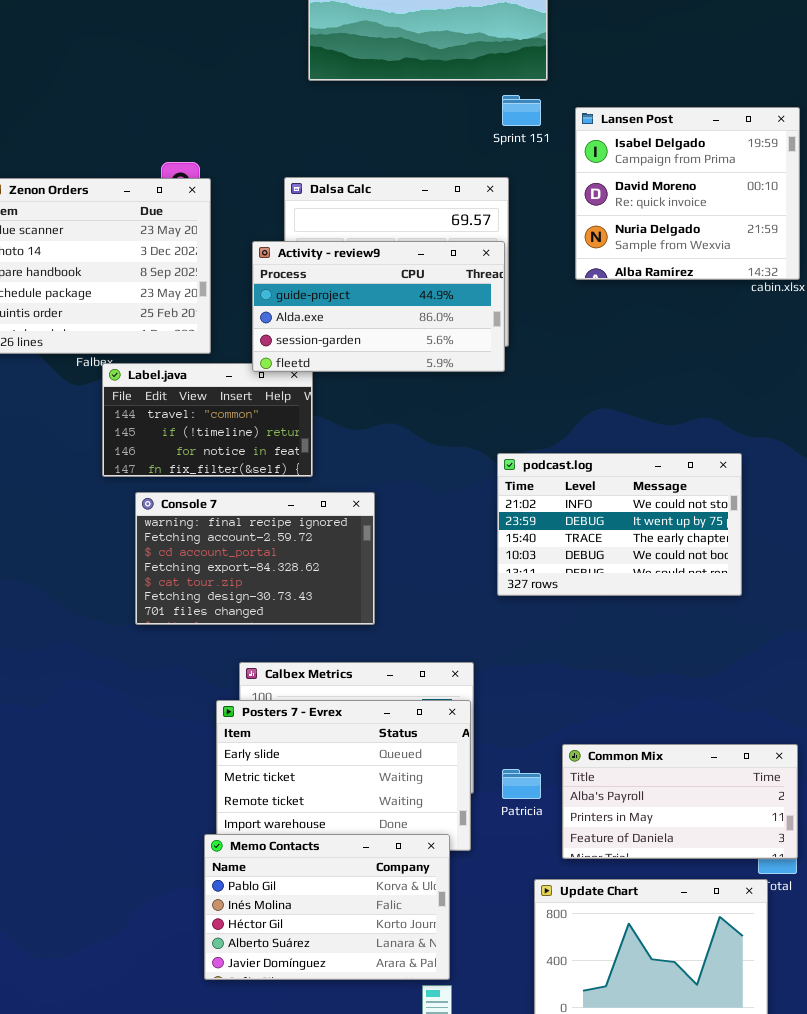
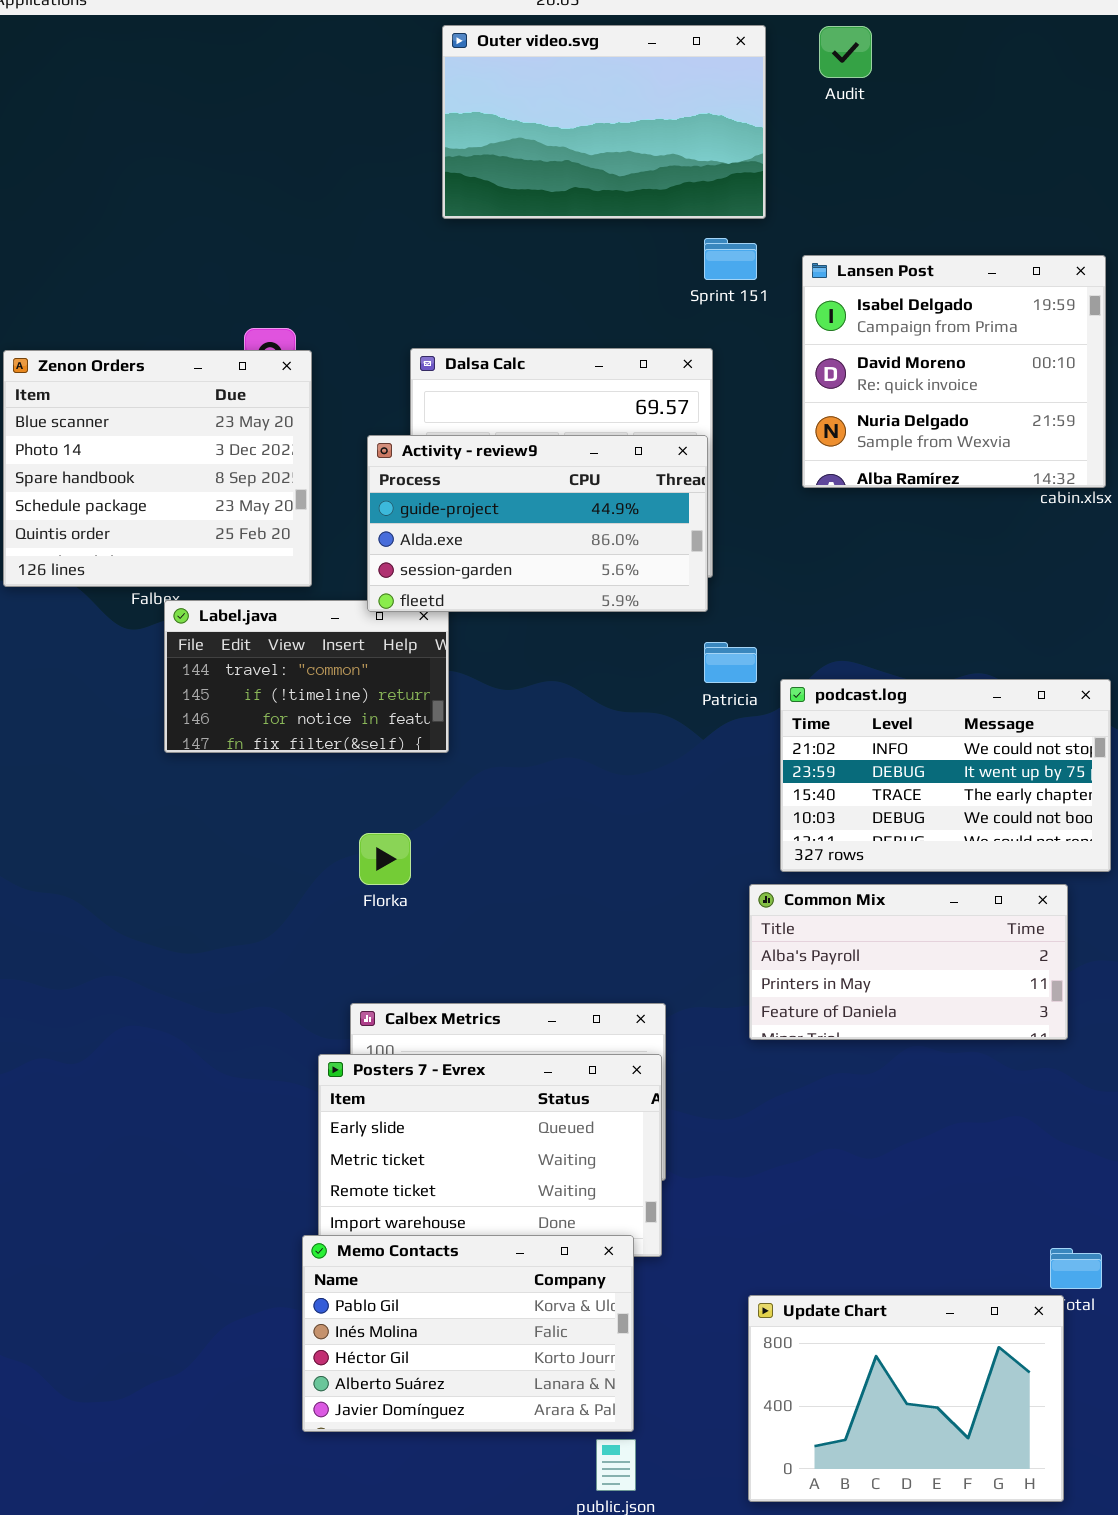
podcast.log: [497,453,742,596] -> [780,679,1111,872], moved
Console 7: [135,492,375,625] -> none, closed
Common Mix: [562,744,798,859] -> [749,884,1068,1040], moved
Patricia: [502,769,541,799] -> [704,642,757,683], moved

